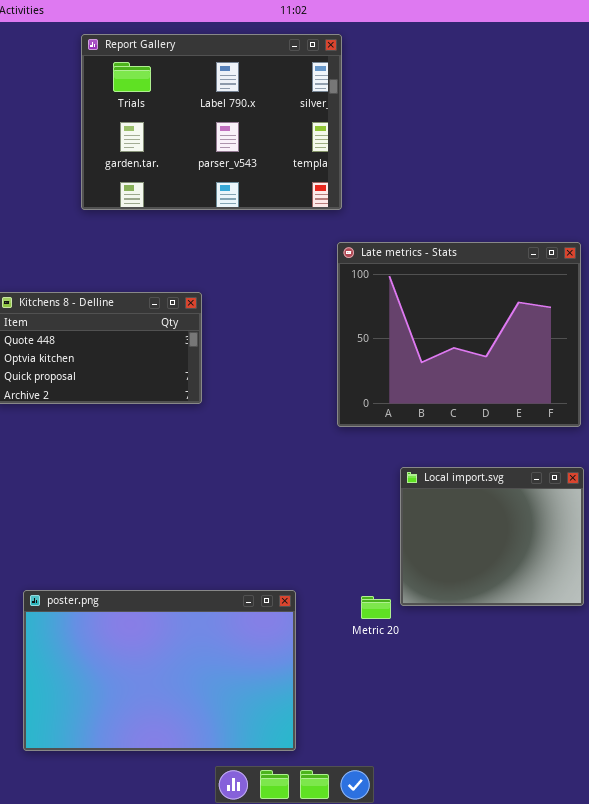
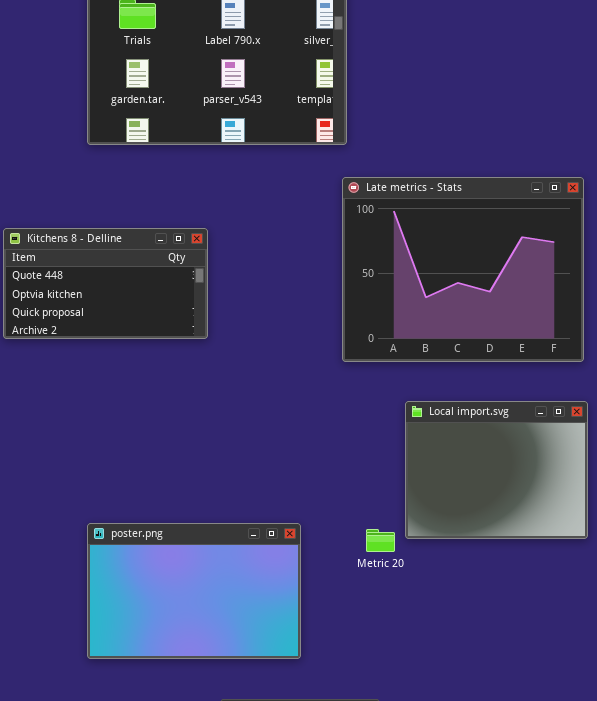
poster.png: [23,590,296,751] -> [87,523,301,659], resized

